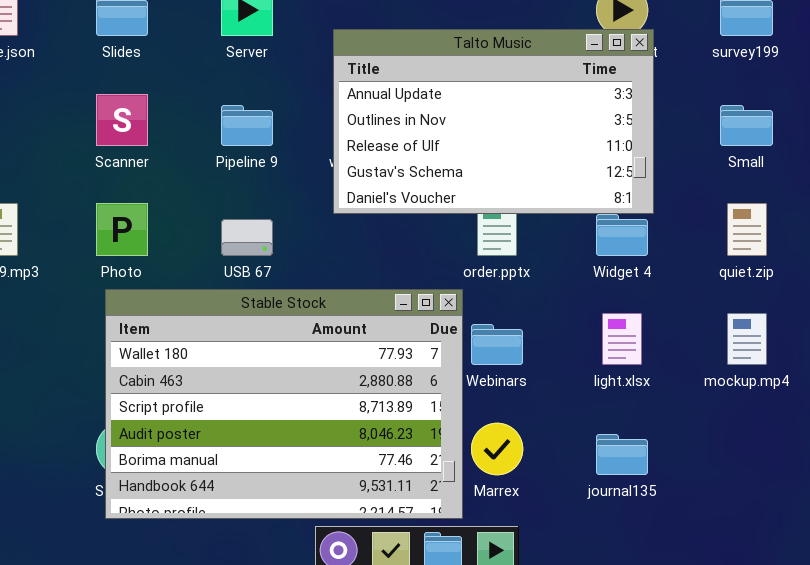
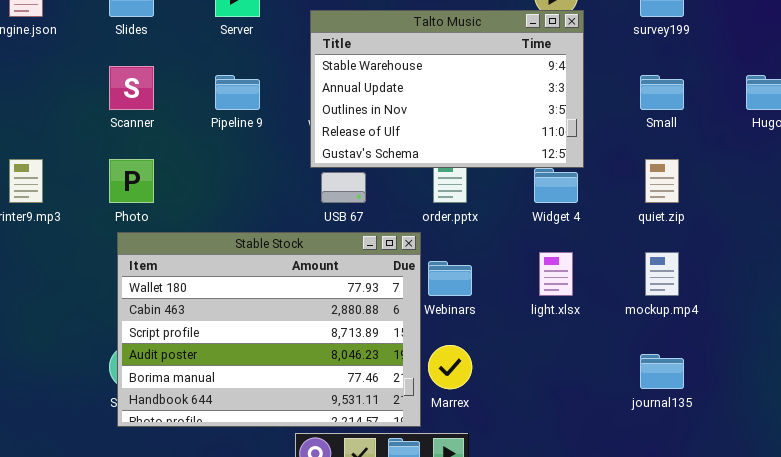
Talto Music: [333,29,654,214] -> [310,10,584,168], scrolled up 1 row
USB 67: [221,219,273,256] -> [321,172,366,203], moved
journal135: [596,434,648,475] -> [640,354,684,389], moved

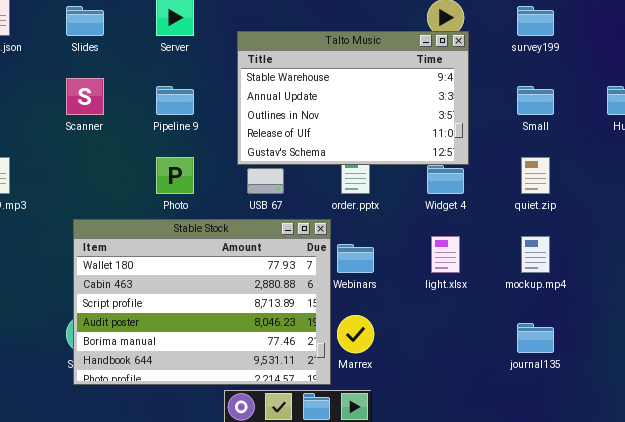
Photo: [109,159,154,203] -> [156,157,194,194], moved

